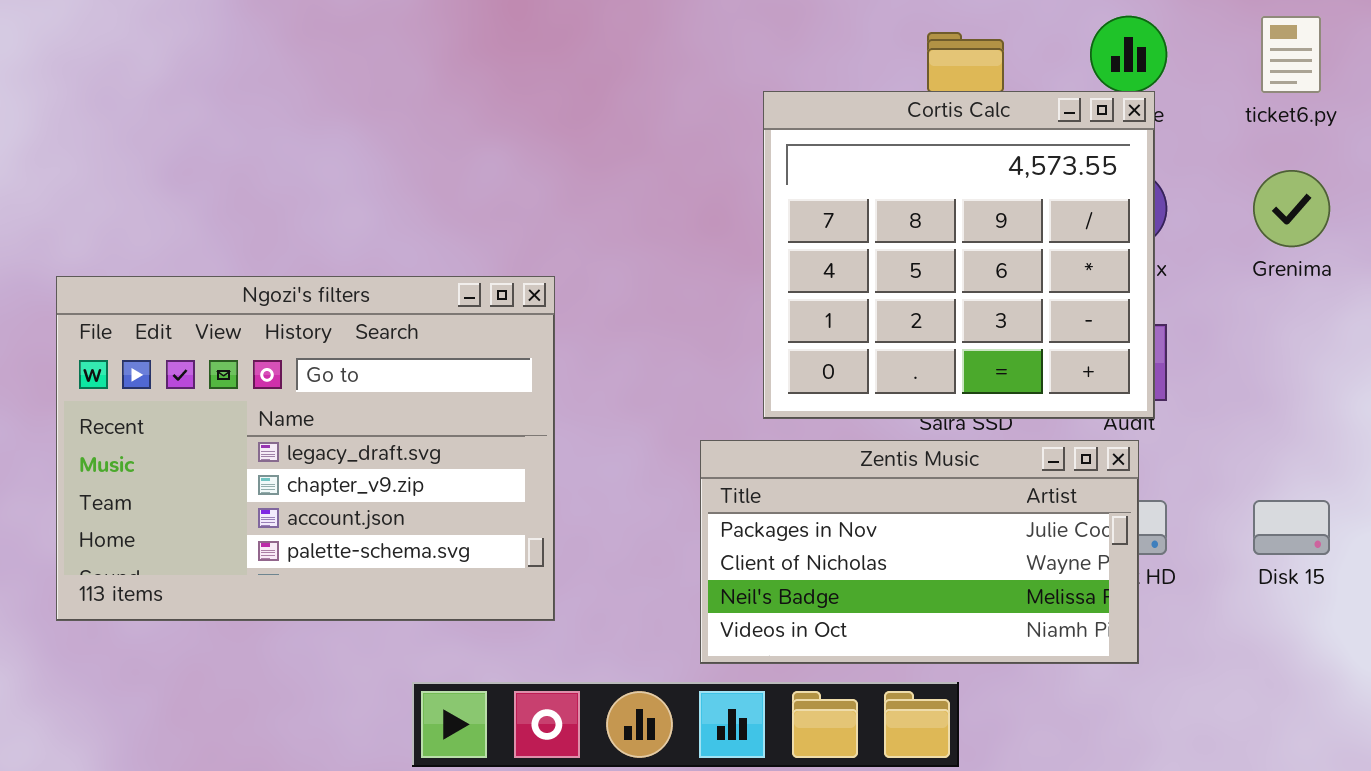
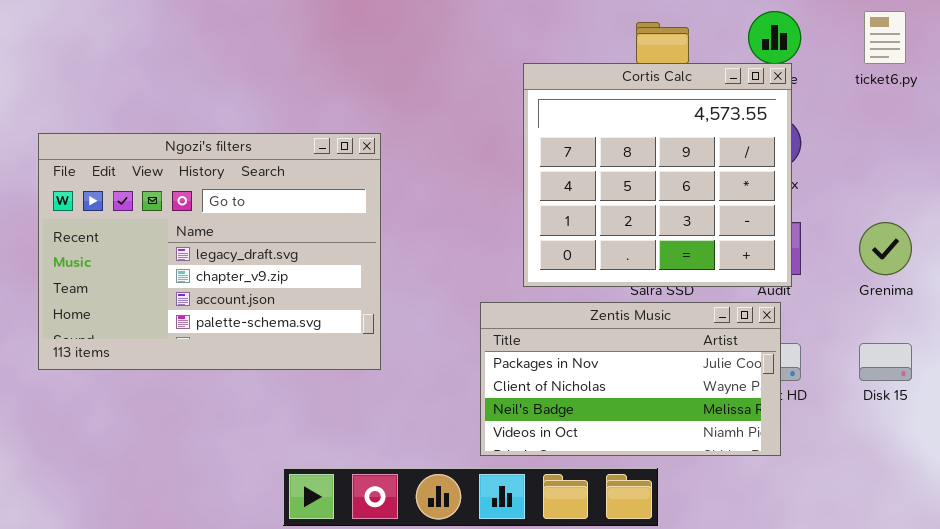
Grenima: [1253,170,1330,247] -> [859,222,912,275], moved
Ngozi's filters: [56,276,555,621] -> [38,133,381,370], moved

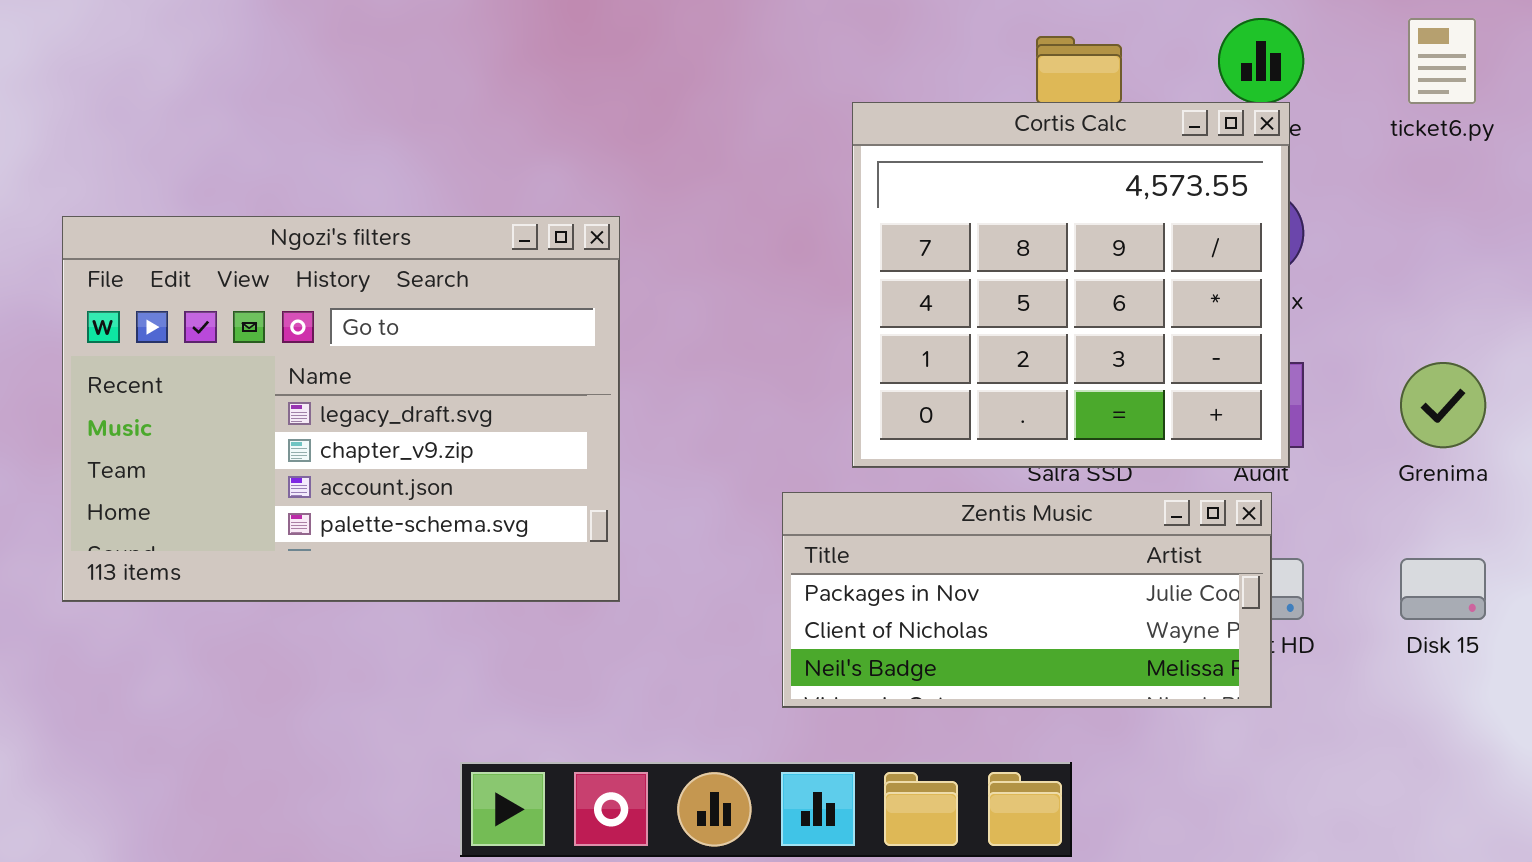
Zentis Music: [480,302,781,456] -> [782,492,1272,708], resized

